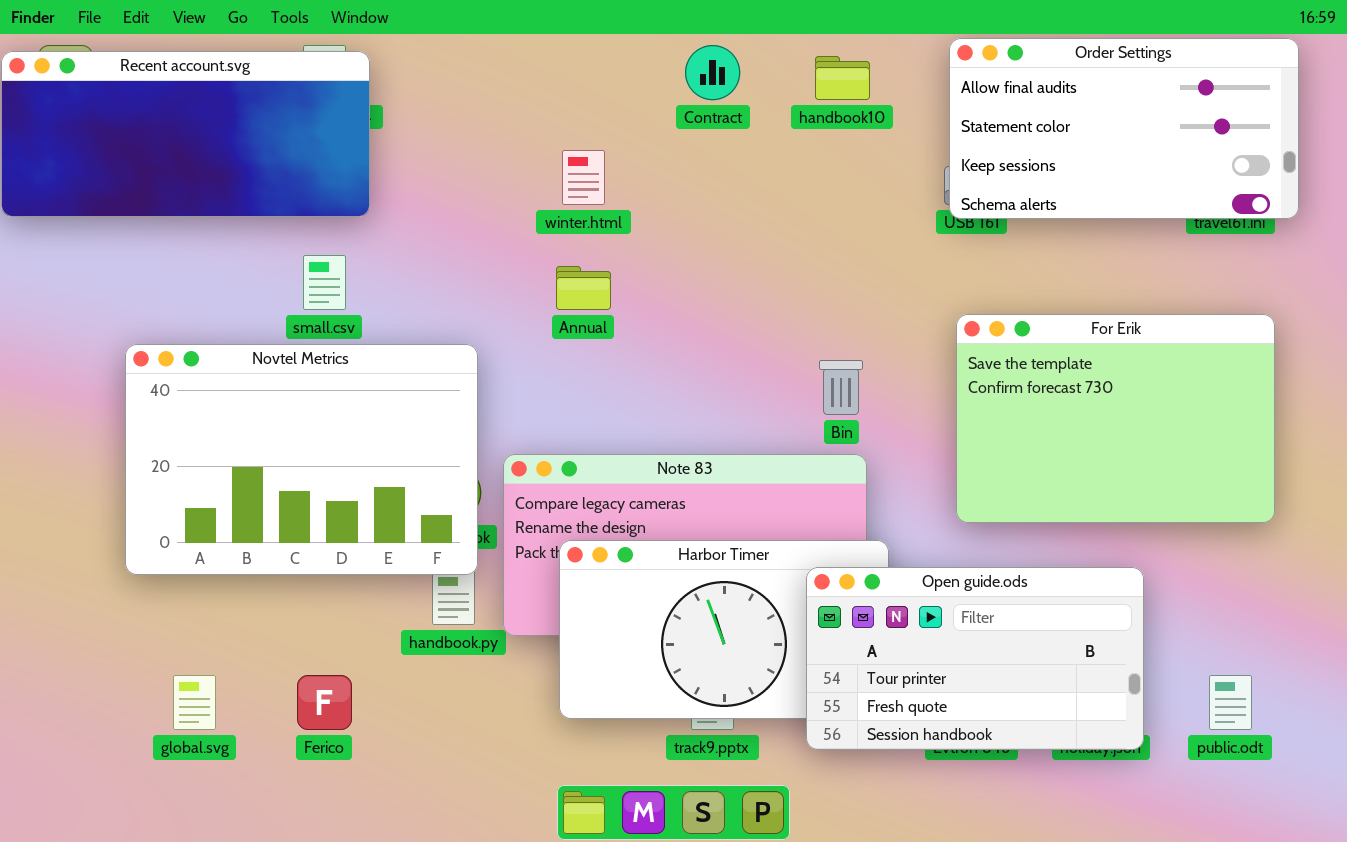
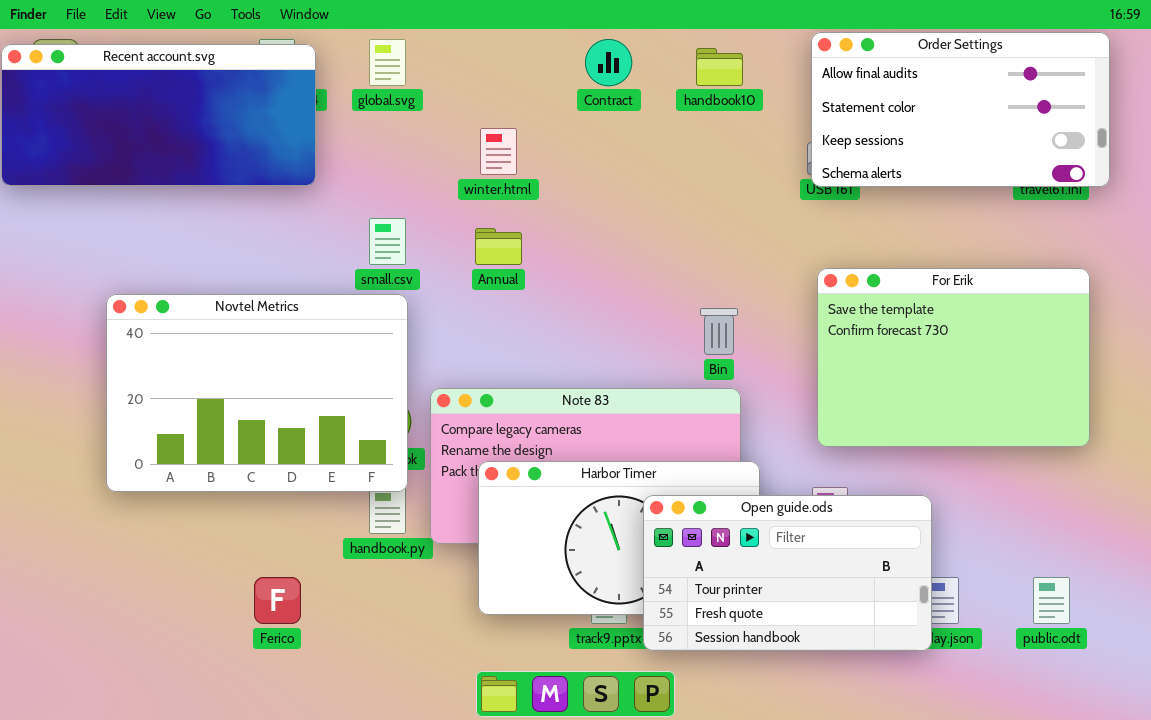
small.csv: [303,255,346,310] -> [369,218,406,265], moved
Open guide.ods: [806,567,1144,750] -> [643,495,932,651], moved
global.svg: [173,675,216,730] -> [369,39,406,86], moved

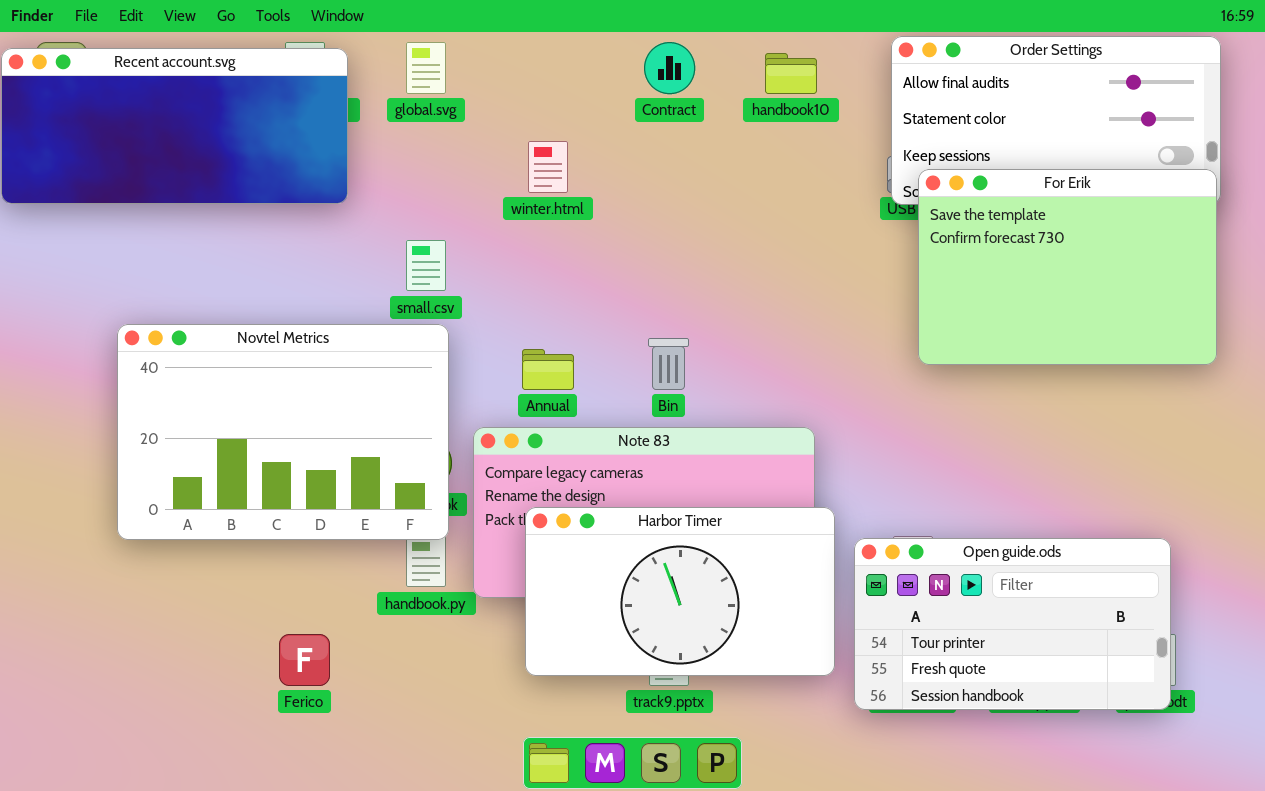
Annual: [475,228,522,265] -> [522,349,574,390], moved
For Erik: [817,268,1090,447] -> [918,169,1217,365], moved
Bin: [700,308,738,355] -> [648,338,689,390], moved
Open guide.ods: [643,495,932,651] -> [854,538,1171,710], moved

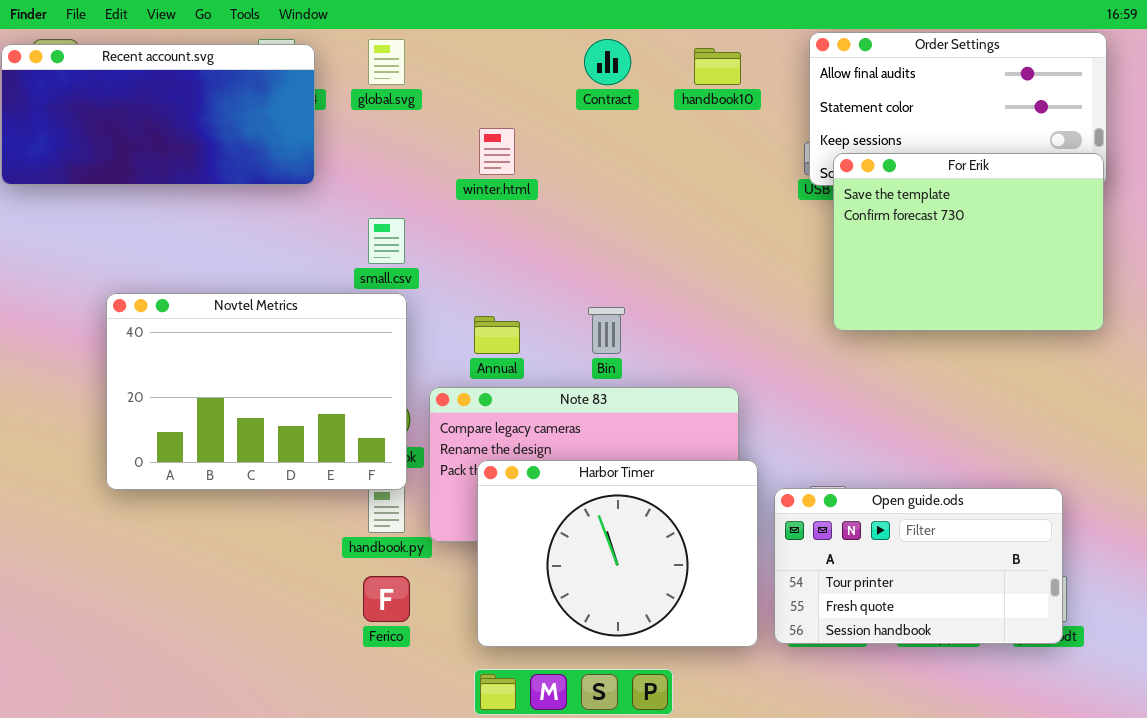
Harbor Timer: [525,507,835,676] -> [477,460,758,647], resized
Ferico: [279,634,330,686] -> [363,576,410,622], moved

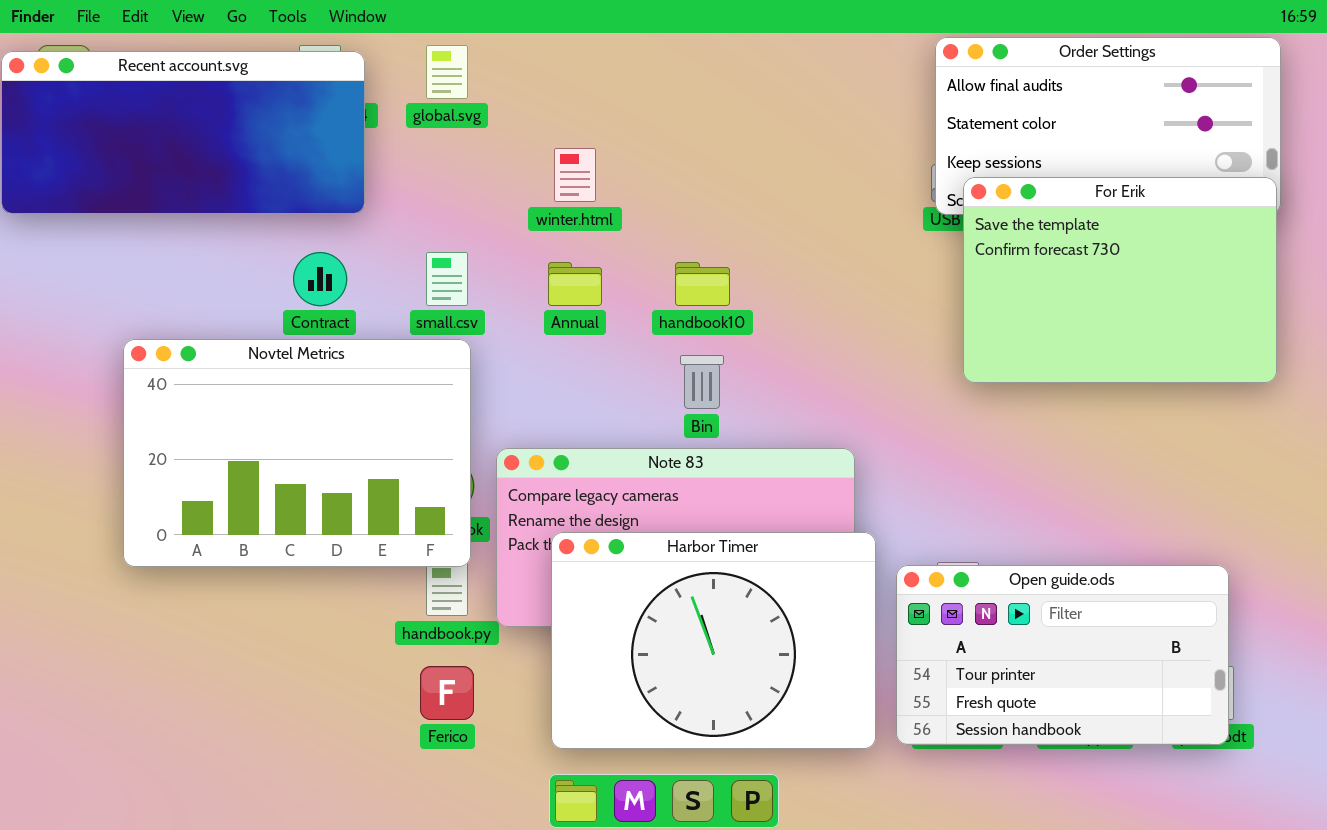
Contract: [584,39,631,85] -> [293,252,347,306], moved
handbook10: [694,48,741,85] -> [675,262,730,306], moved
Annual: [474,316,520,354] -> [548,262,602,306], moved

